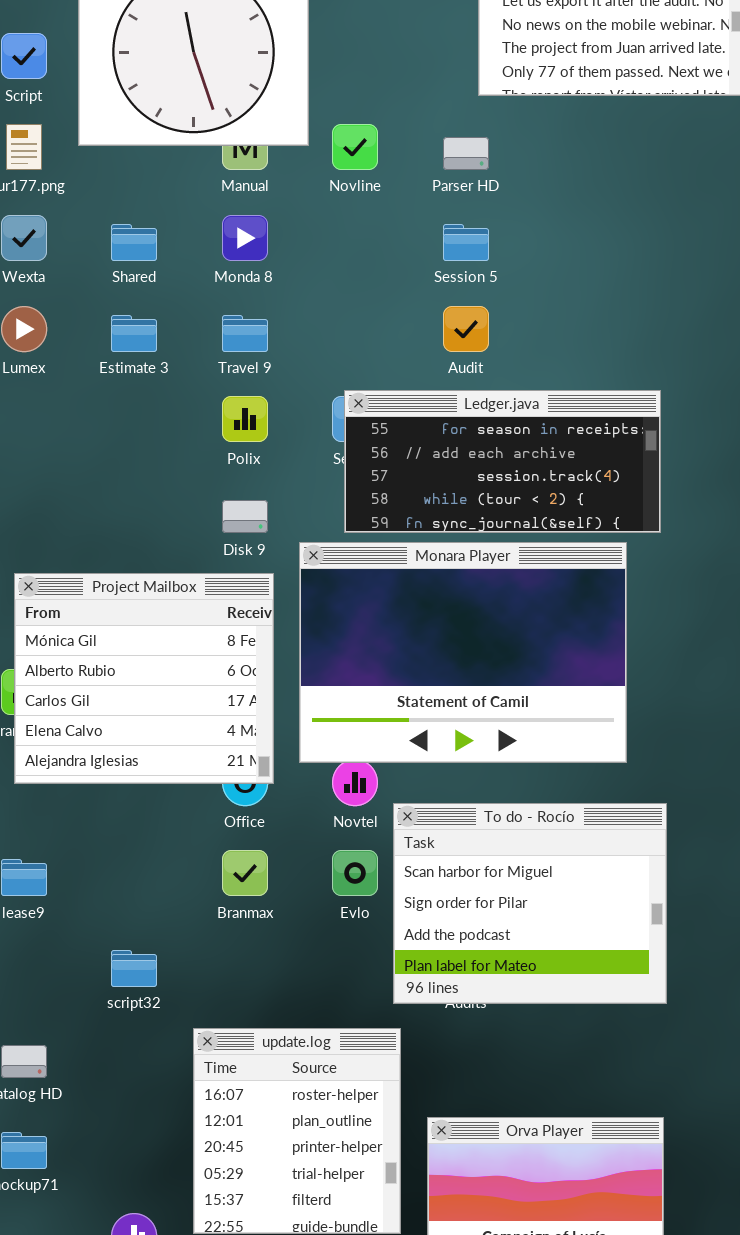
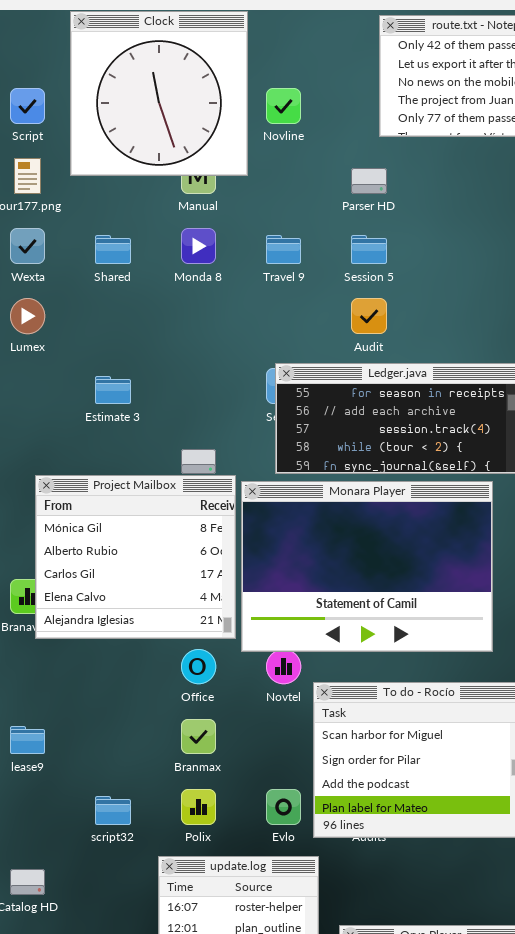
Novline: [332,124,378,170] -> [266,88,301,124], moved
Estimate 3: [111,315,157,352] -> [95,376,131,404], moved
Travel 9: [222,315,268,352] -> [266,235,301,264], moved
Polix: [222,396,268,442] -> [181,789,216,825], moved
Project Mailbox: [14,573,274,784] -> [35,475,236,639], moved
Evlo: [332,850,378,896] -> [266,789,301,825], moved

